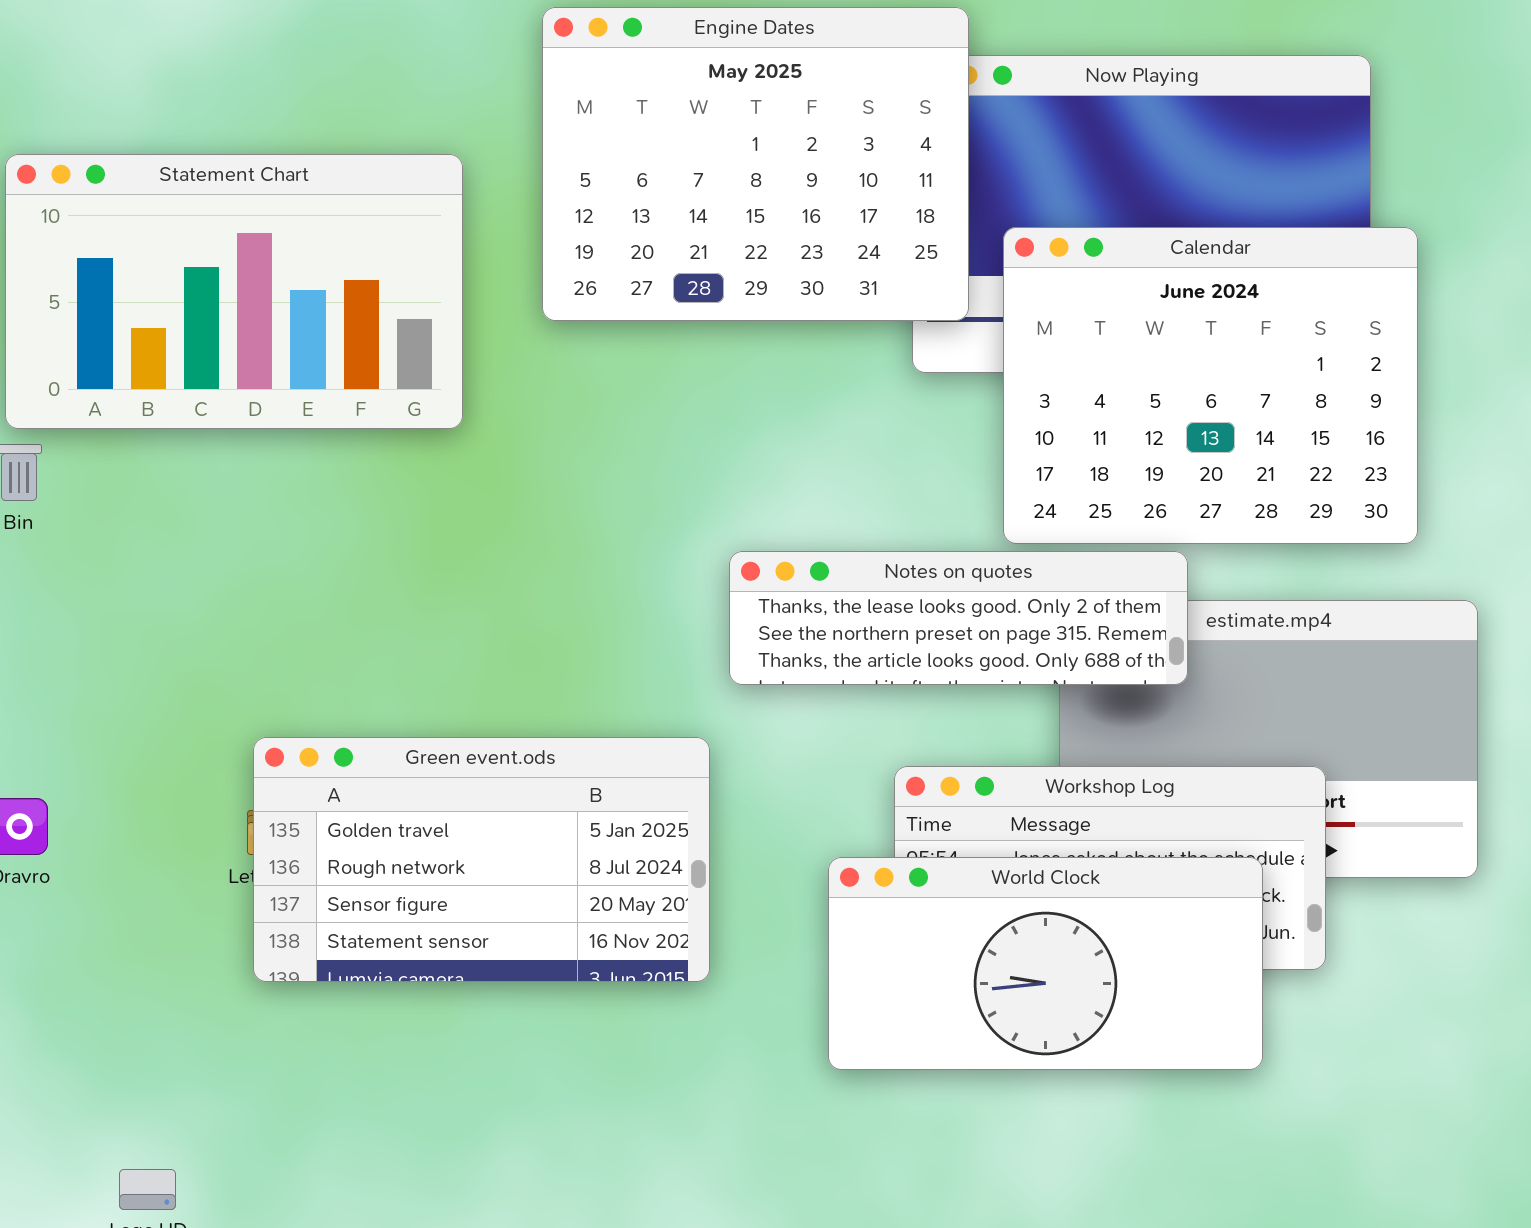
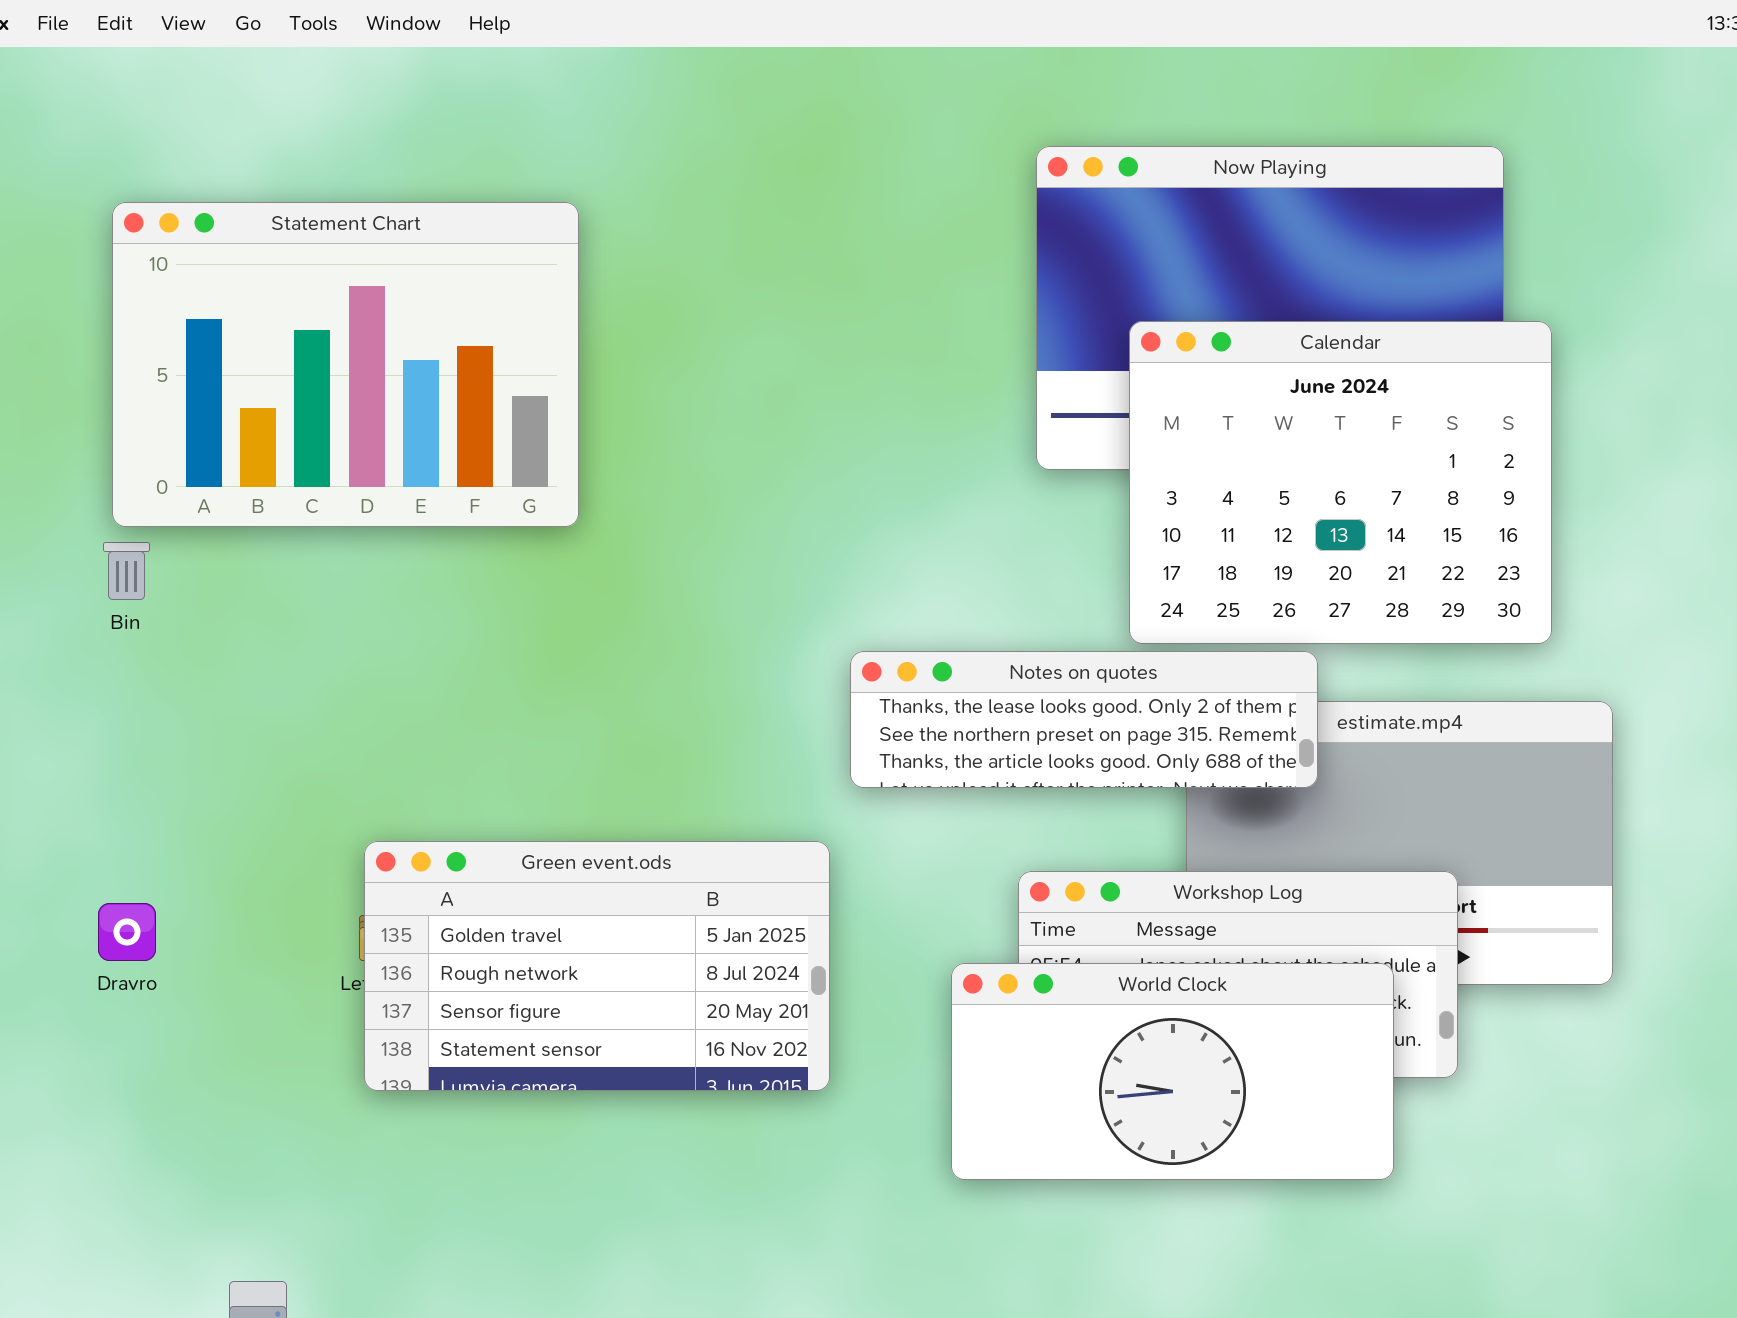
Engine Dates: [542,7,969,321] -> none, closed
Statement Chart: [5,154,463,429] -> [112,202,579,527], resized

